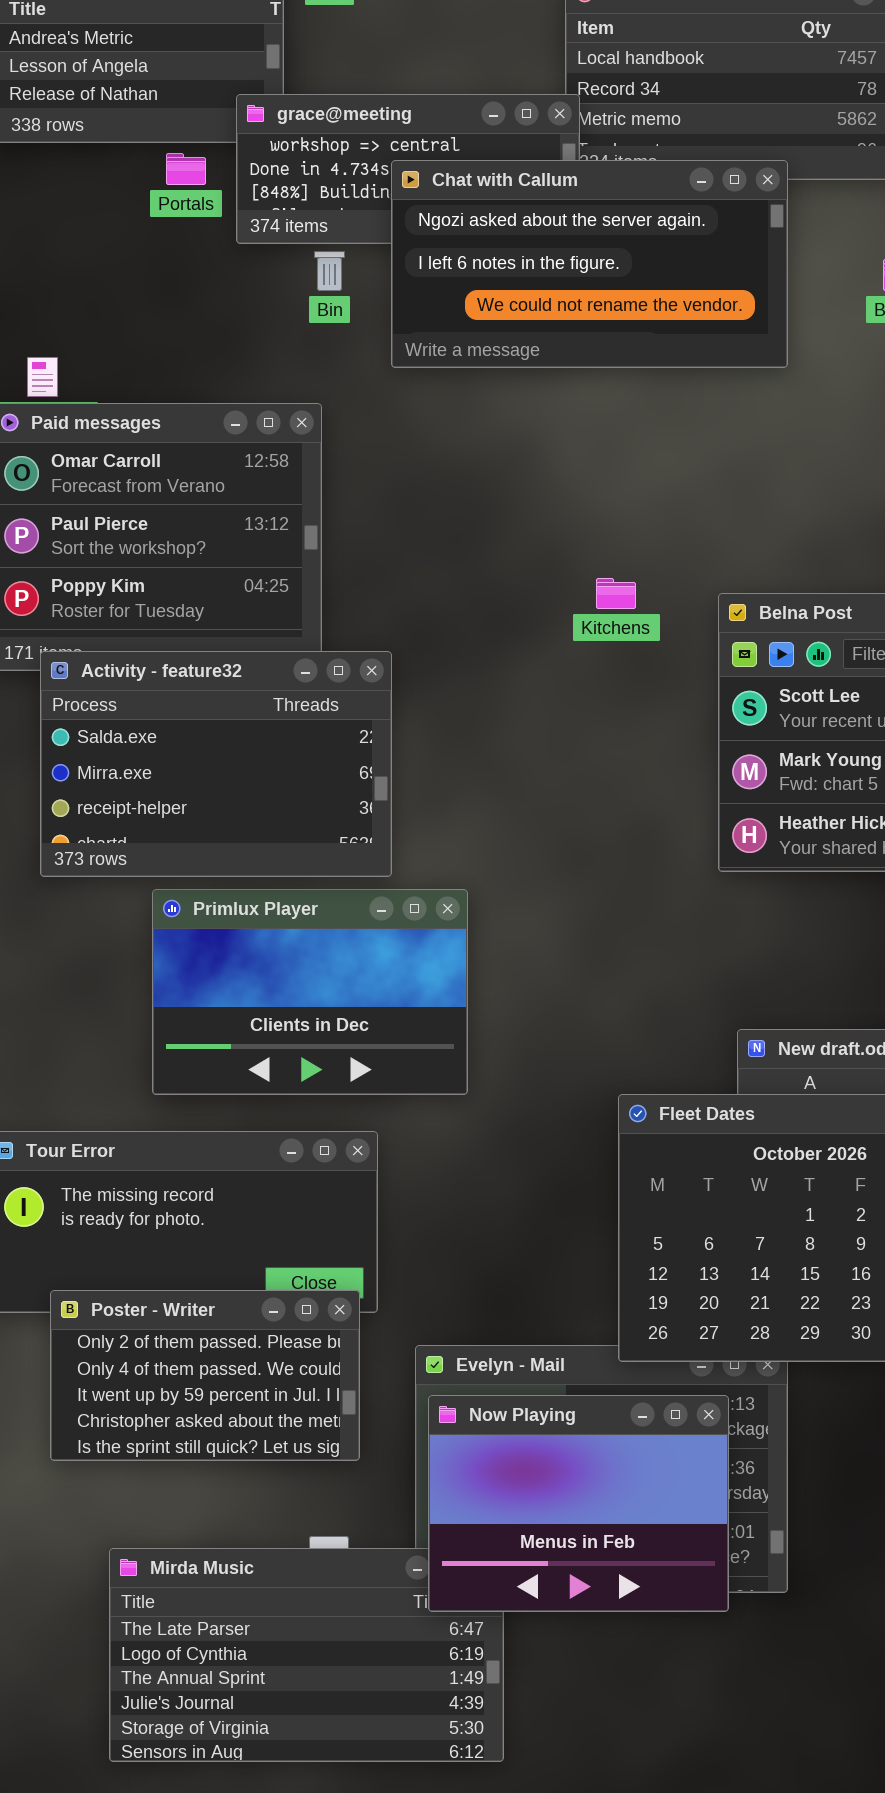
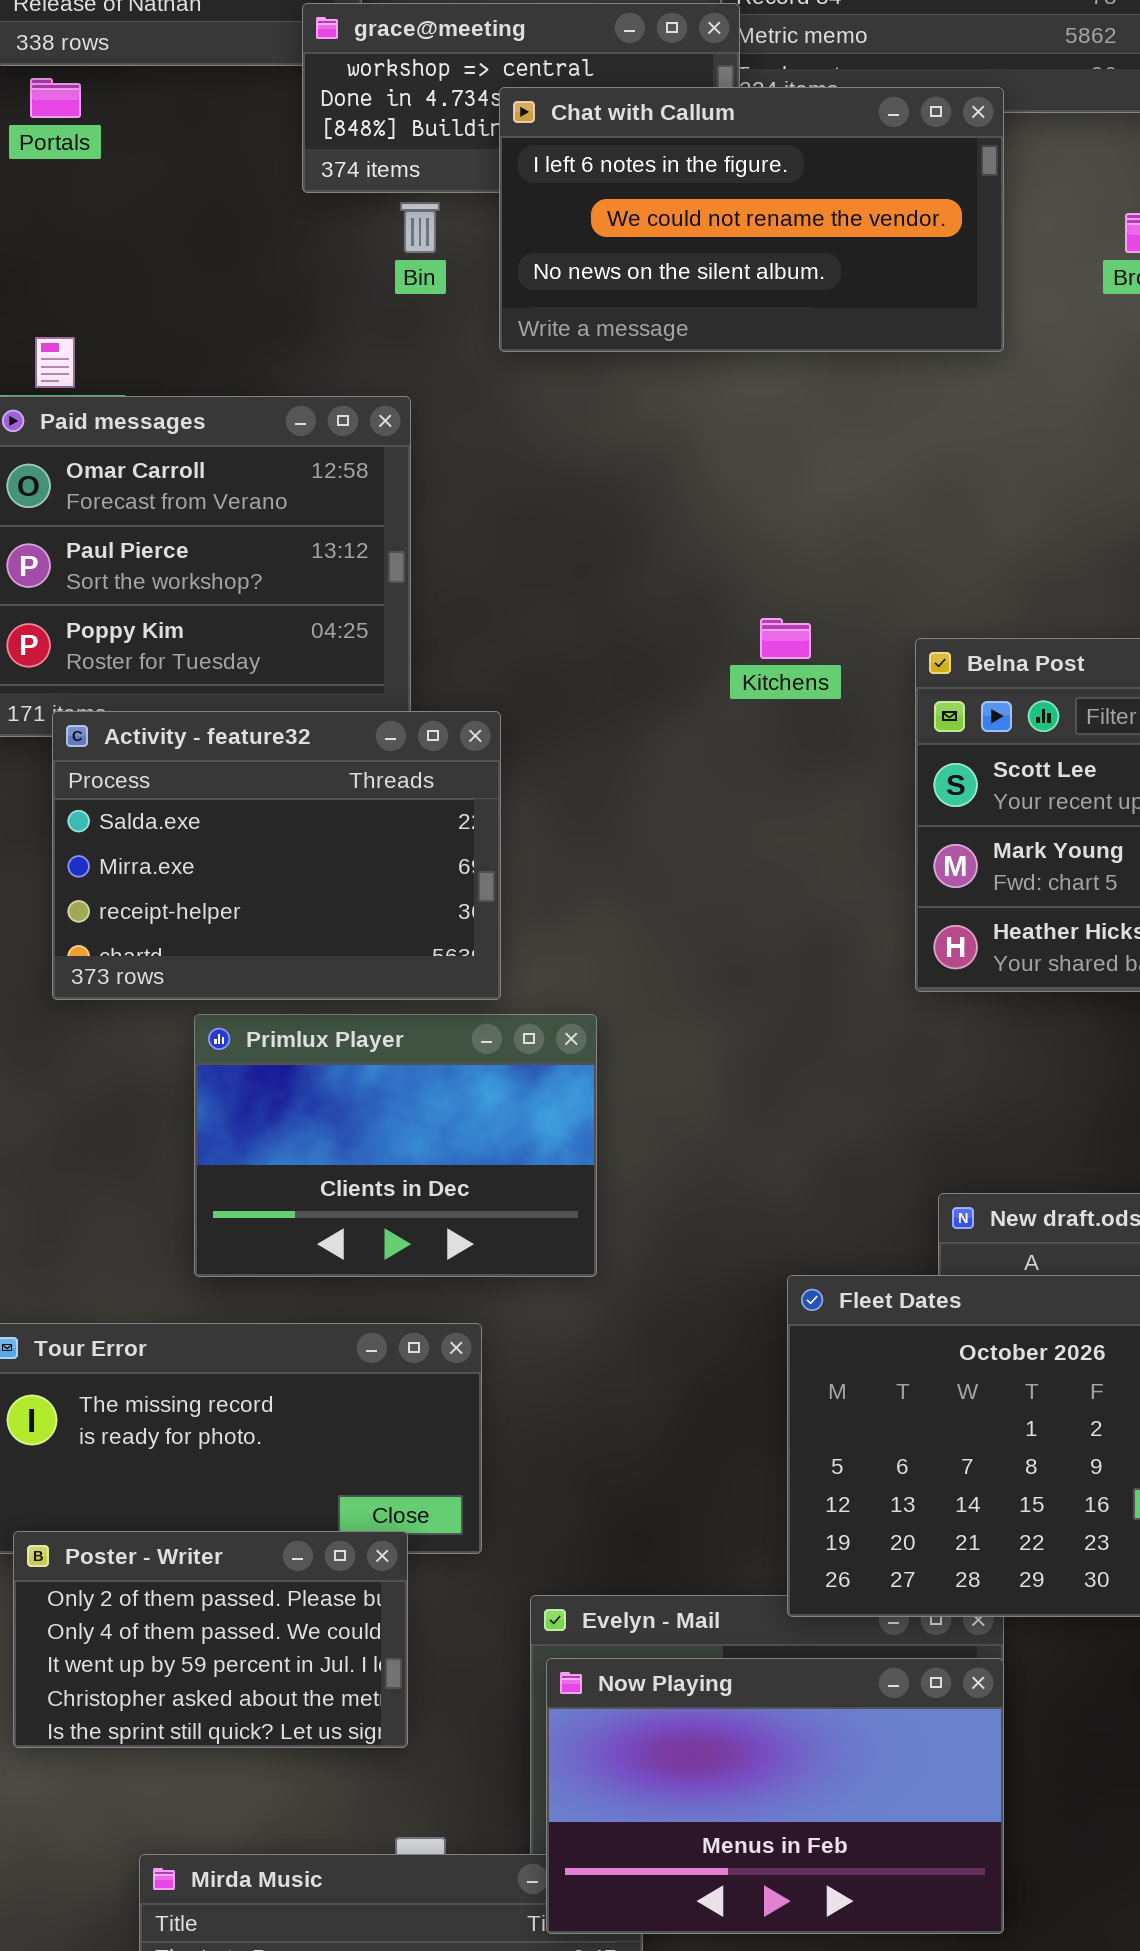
Portals: [166,153,206,185] -> [30,78,81,118], moved
Chat with Callum: [391,160,788,368] -> [499,87,1004,352], scrolled down 1 row
Poster - Writer: [50,1290,360,1461] -> [13,1531,408,1748], moved
Now Playing: [428,1395,729,1612] -> [546,1658,1004,1934], resized

